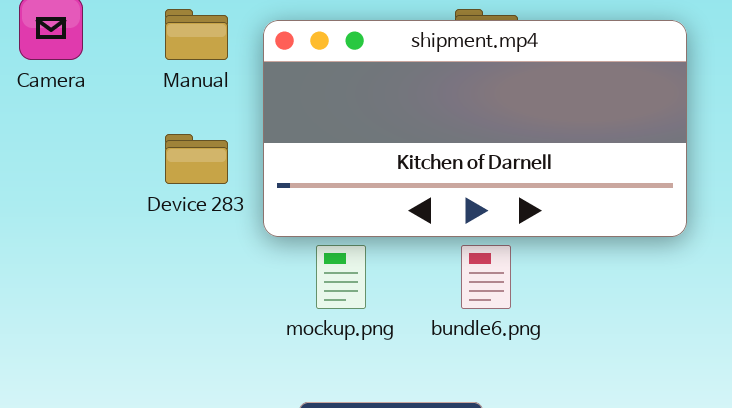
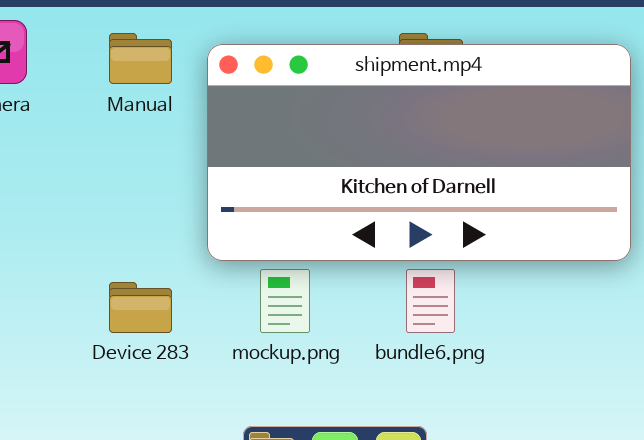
Device 283: [165,134,228,184] -> [109,282,172,333], moved

